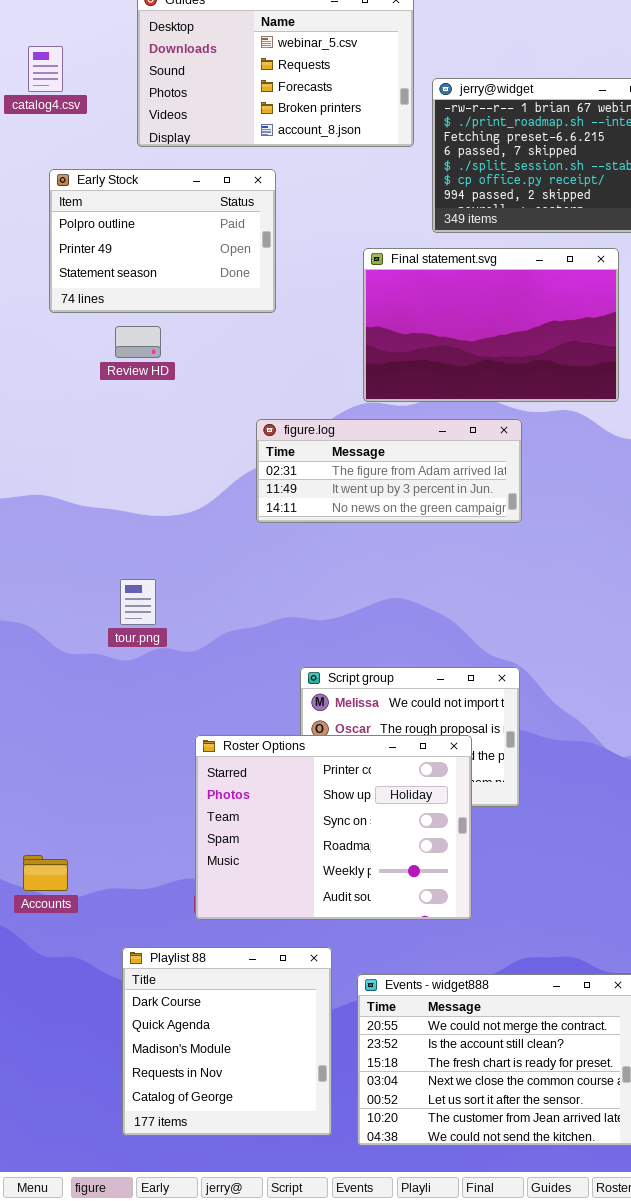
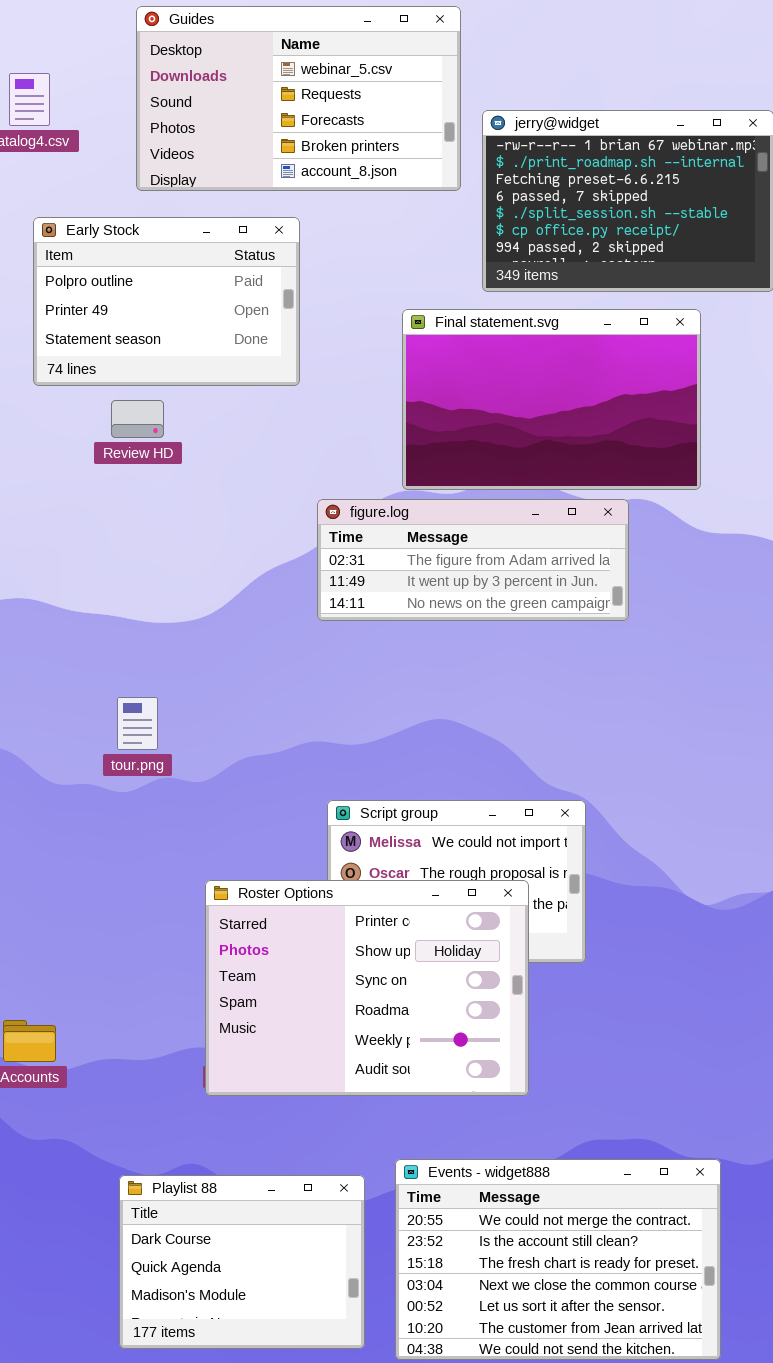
figure.log: [256,419,522,523] -> [317,499,629,621], moved
Playlist 88: [122,947,332,1136] -> [119,1175,365,1349], resized

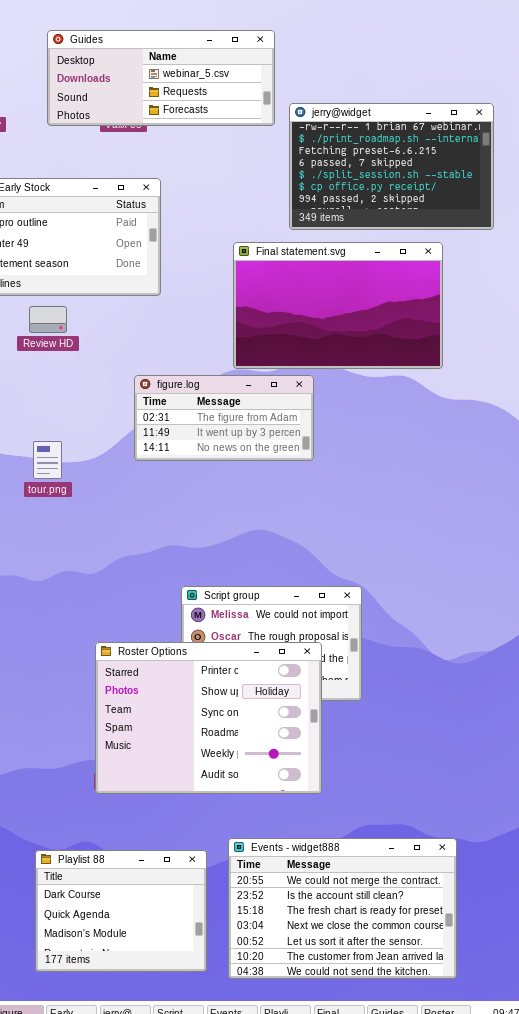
Guides: [136,6,461,191] -> [47,30,275,126], resized
figure.log: [317,499,629,621] -> [134,375,314,461], moved, resized
tour.png: [117,697,158,750] -> [33,441,62,479], moved

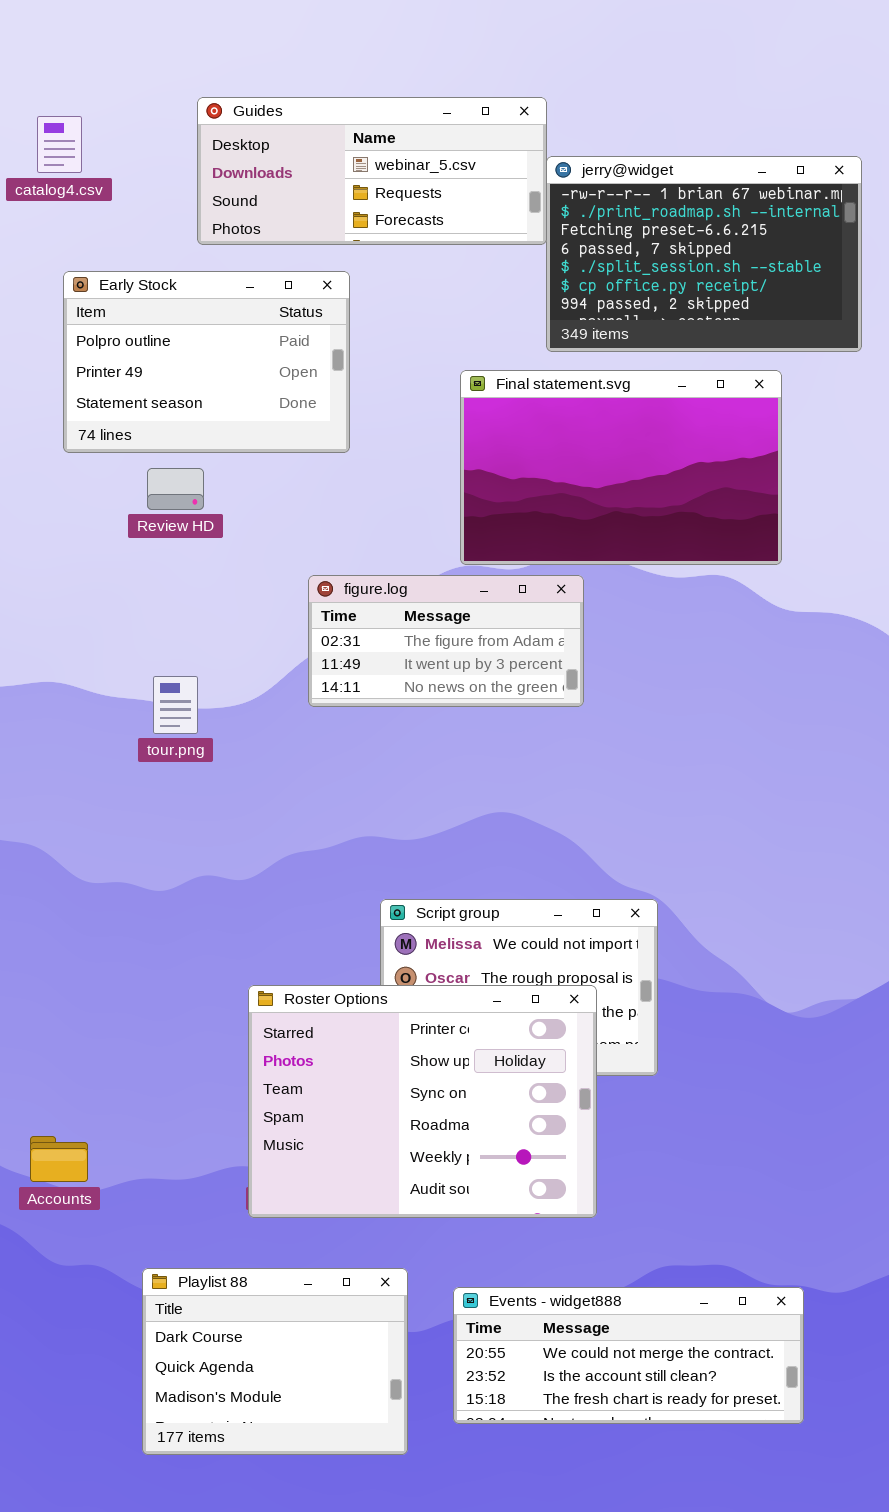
Guides: [47,30,275,126] -> [197,97,547,245], moved
Events - widget888: [228,838,457,979] -> [453,1287,804,1424], resized
Playlist 88: [35,850,207,972] -> [142,1268,408,1455], moved

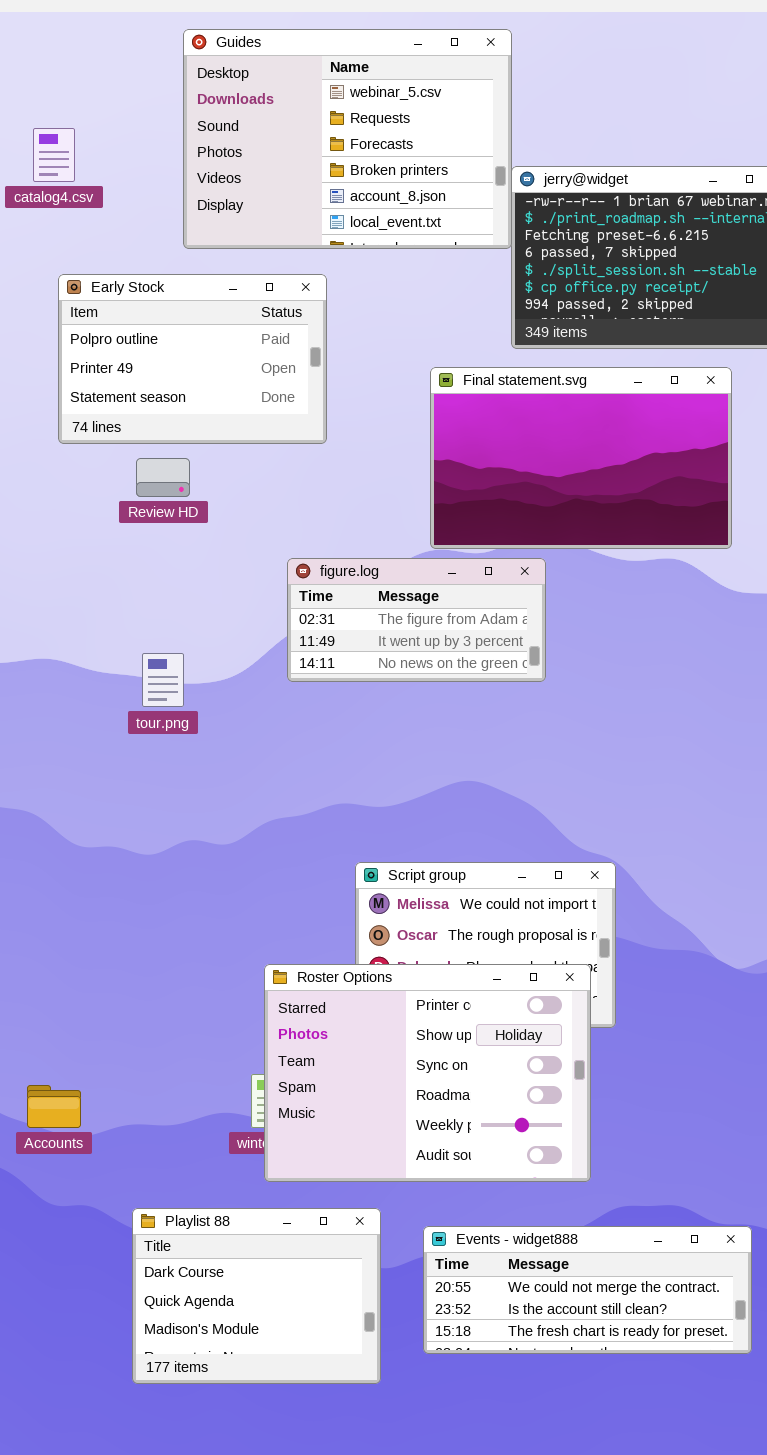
Guides: [197,97,547,245] -> [183,29,512,249], resized
Roster Options: [248,985,597,1218] -> [264,964,591,1182], moved

